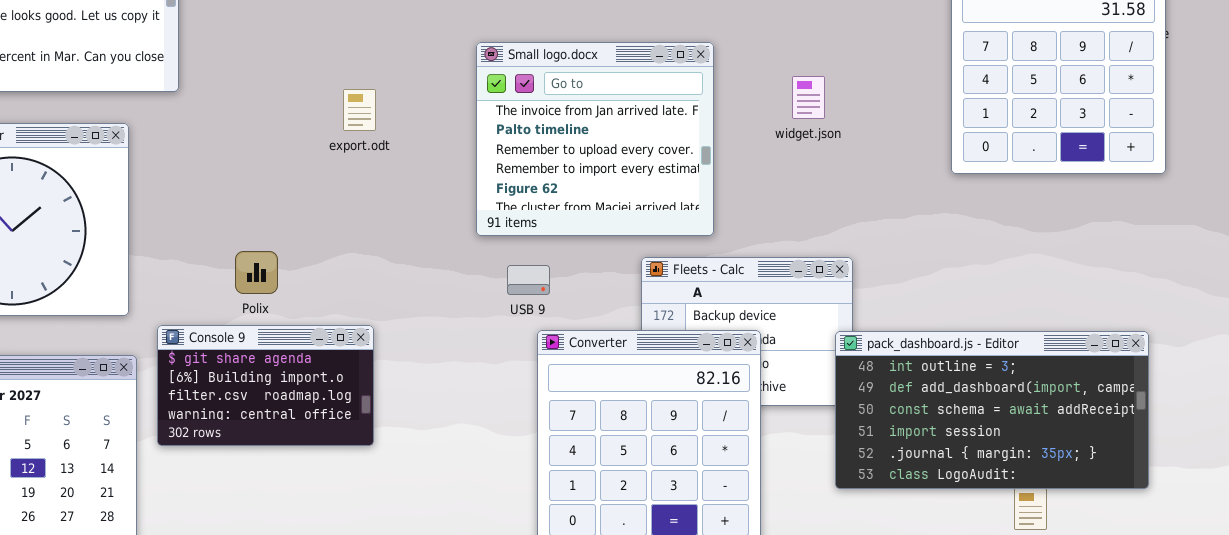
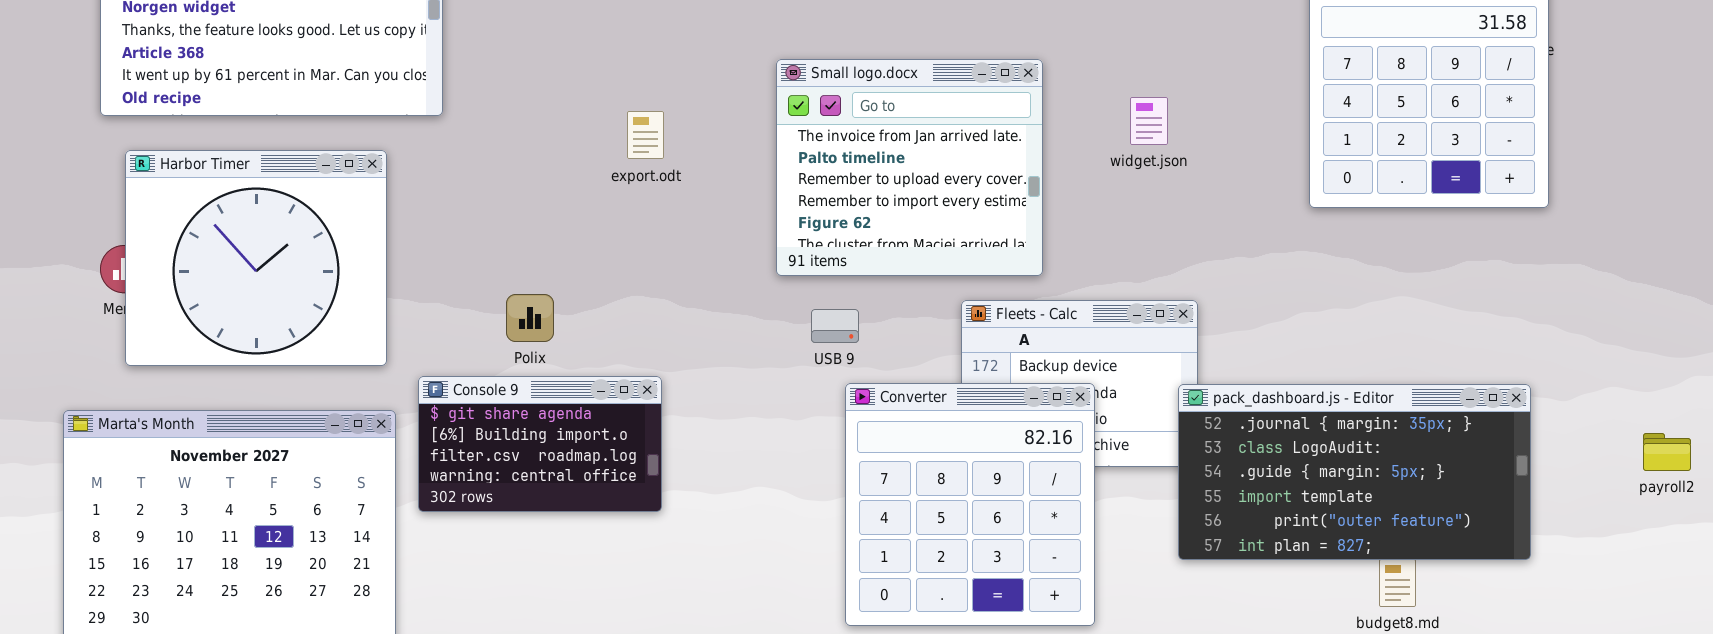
pack_dashboard.js - Editor: [835,331,1149,489] -> [1178,384,1531,560], scrolled down 4 rows

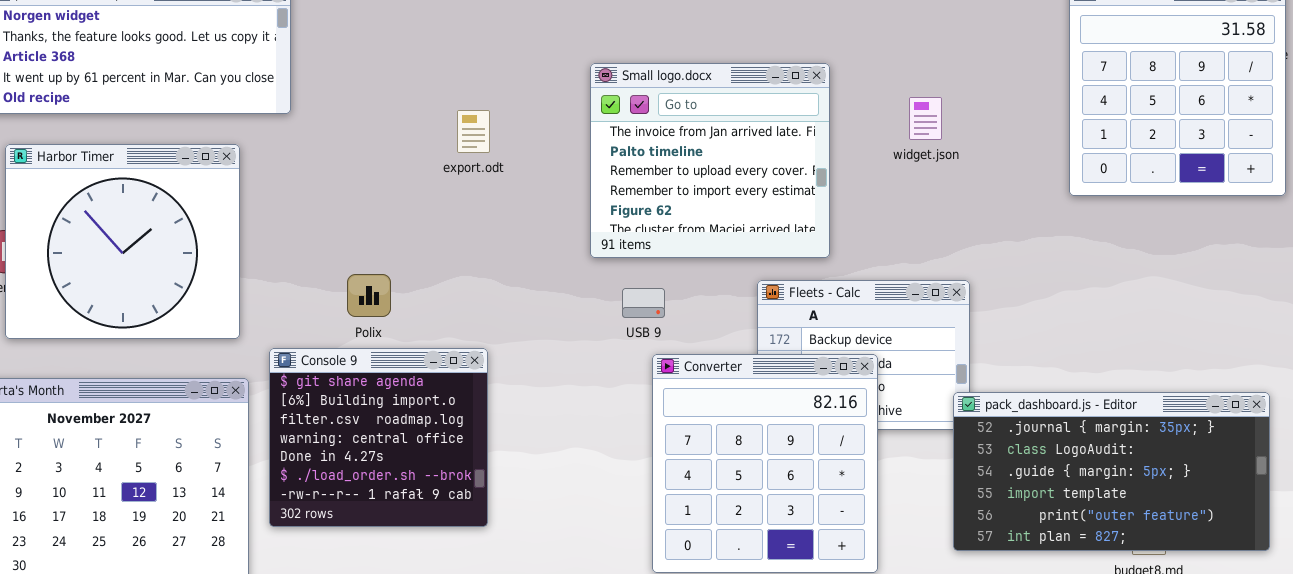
Console 9: [418,376,662,512] -> [269,348,488,527], resized
pack_dashboard.js - Editor: [1178,384,1531,560] -> [953,392,1270,551], moved

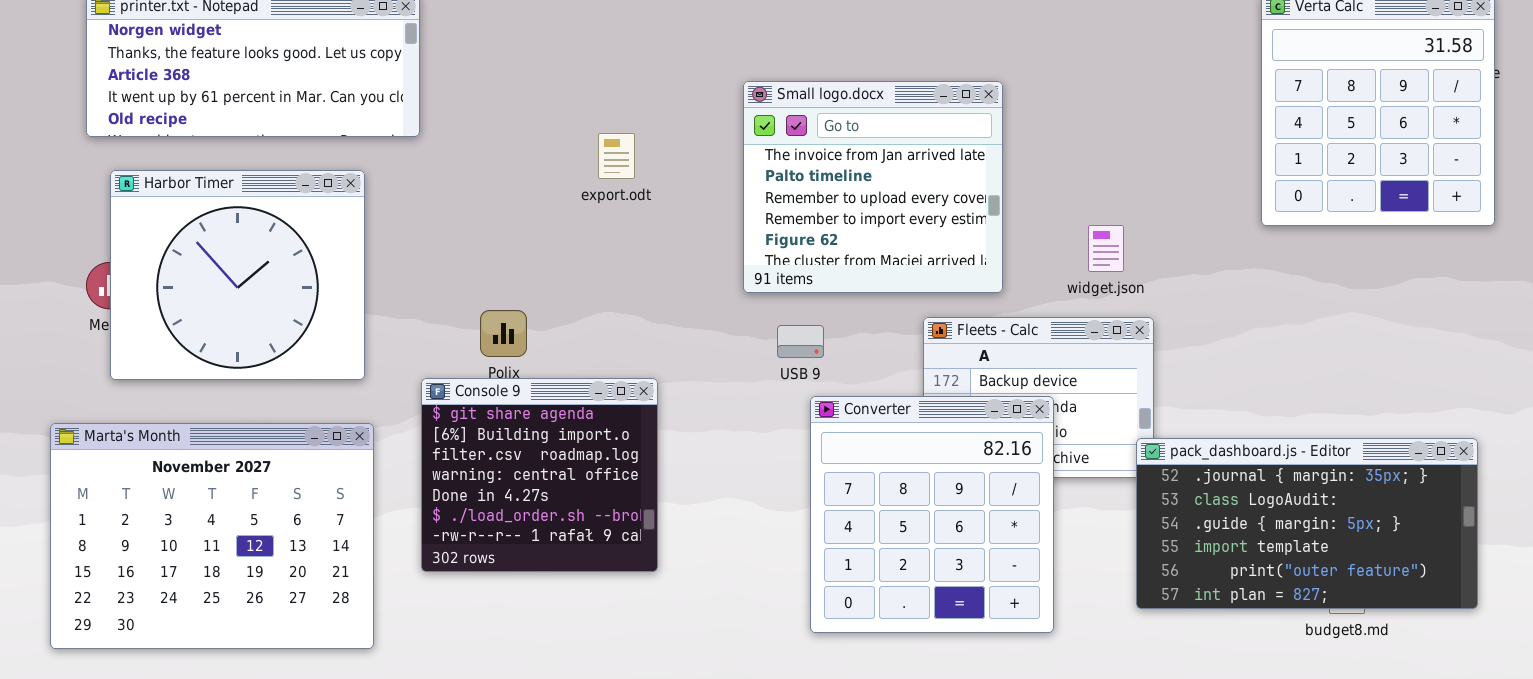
widget.json: [909,97,942,140] -> [1088,225,1124,272], moved
Console 9: [269,348,488,527] -> [421,378,658,572], moved

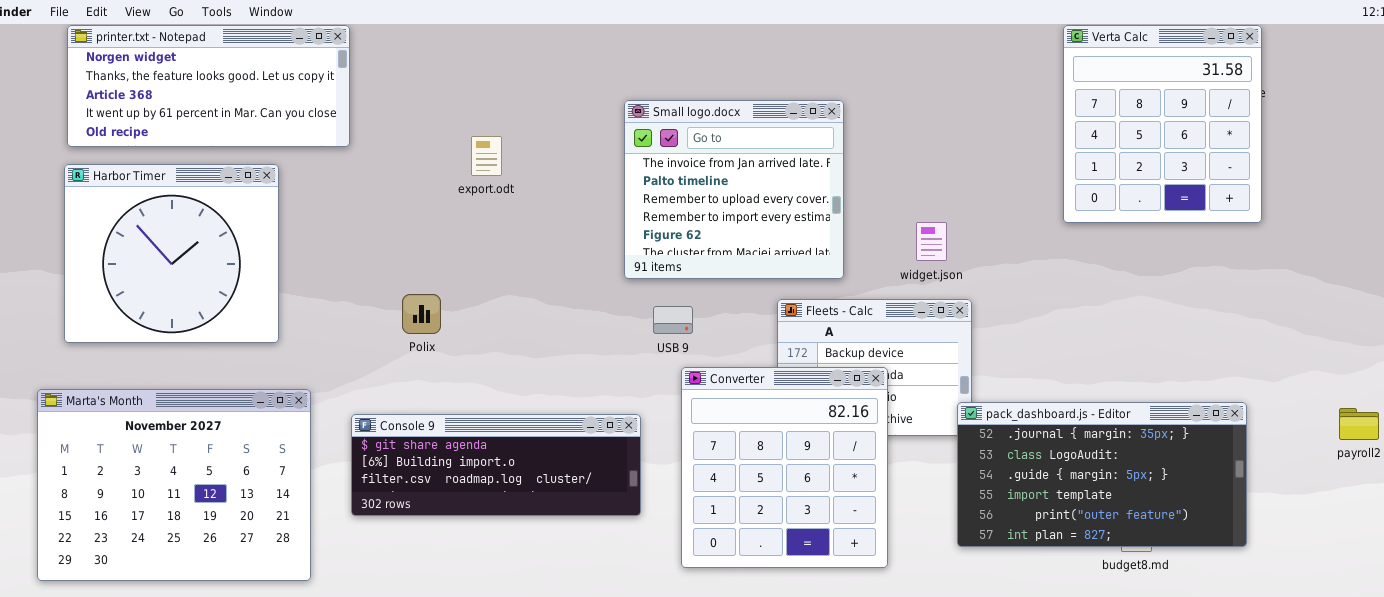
export.odt: [598,133,635,179] -> [471,136,502,176], moved
Harbor Timer: [110,170,365,380] -> [64,164,279,343], moved
Console 9: [421,378,658,572] -> [351,414,641,516], resized

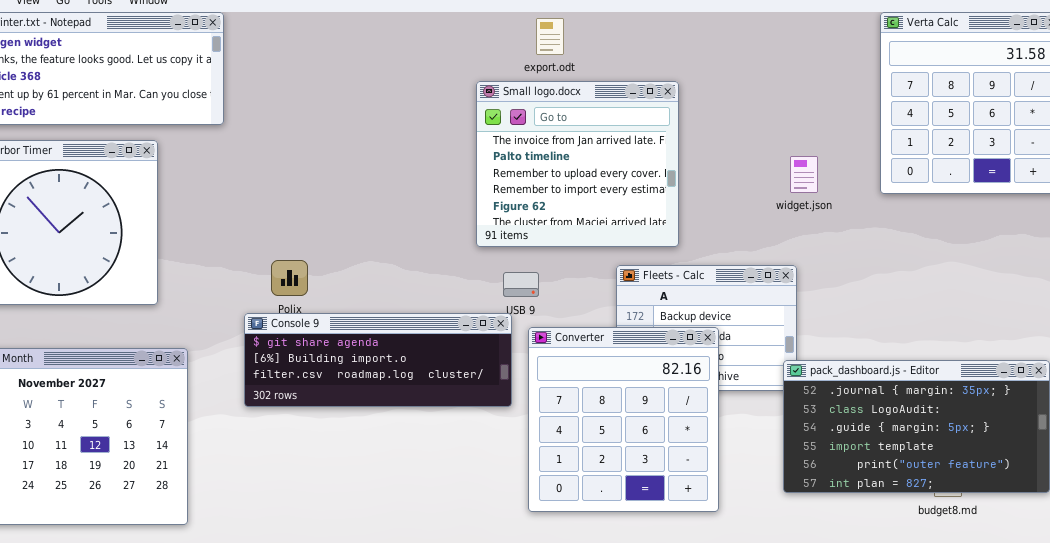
export.odt: [471,136,502,176] -> [536,18,564,55], moved
widget.json: [916,222,947,261] -> [790,156,818,193], moved
Console 9: [351,414,641,516] -> [244,313,512,407], moved

